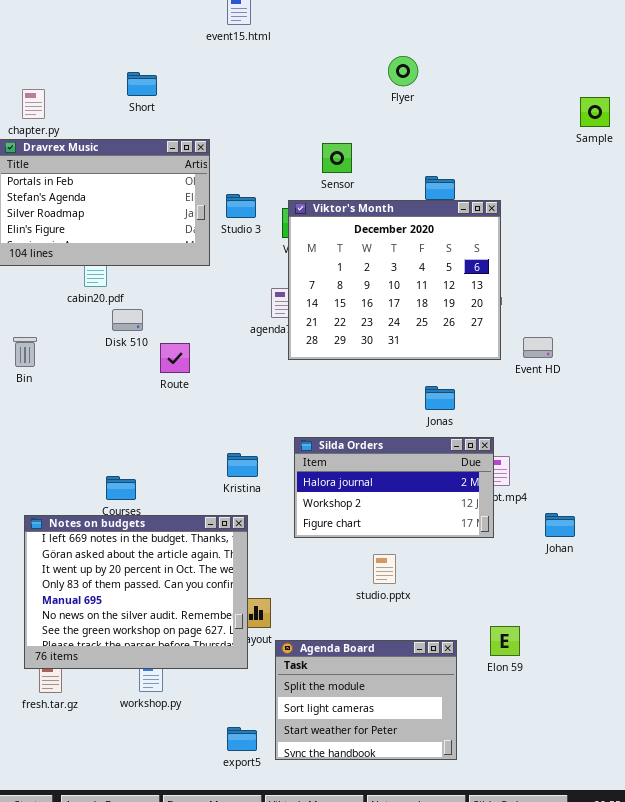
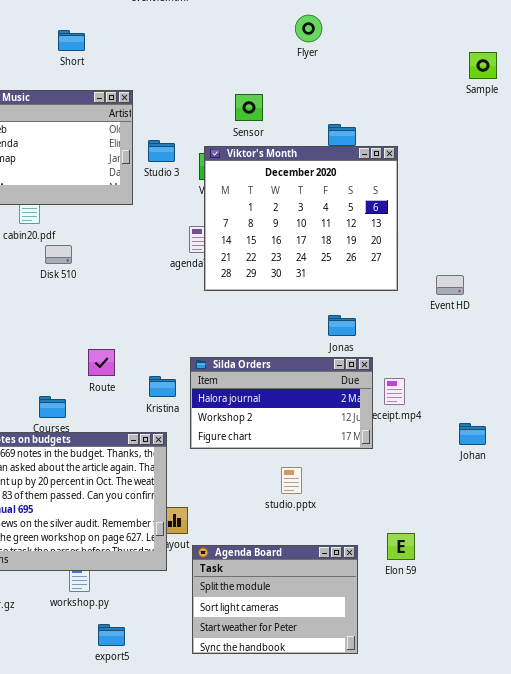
Event HD: [523,337,553,358] -> [436,275,464,295], moved
Route: [160,343,190,373] -> [88,349,115,376], moved
Silda Orders: [294,437,494,538] -> [190,357,373,449], moved
Johan: [545,513,575,537] -> [459,423,486,445], moved
export5: [227,727,257,751] -> [98,624,125,646], moved

